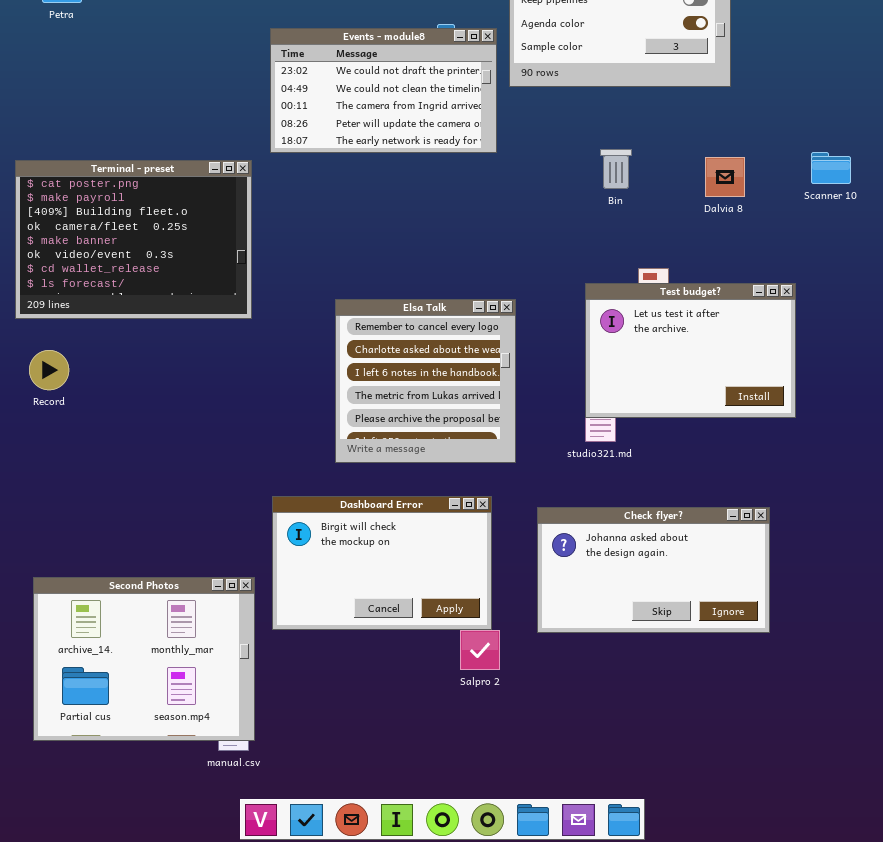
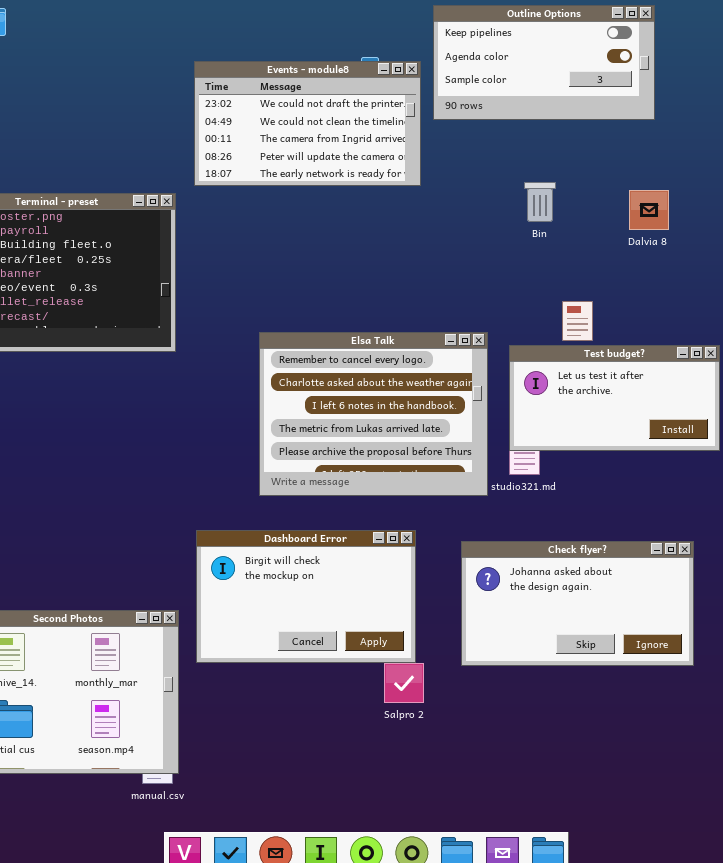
Test budget?: [585,283,796,418] -> [509,345,720,451], resized
Elsa Talk: [335,299,516,463] -> [259,332,488,496], resized

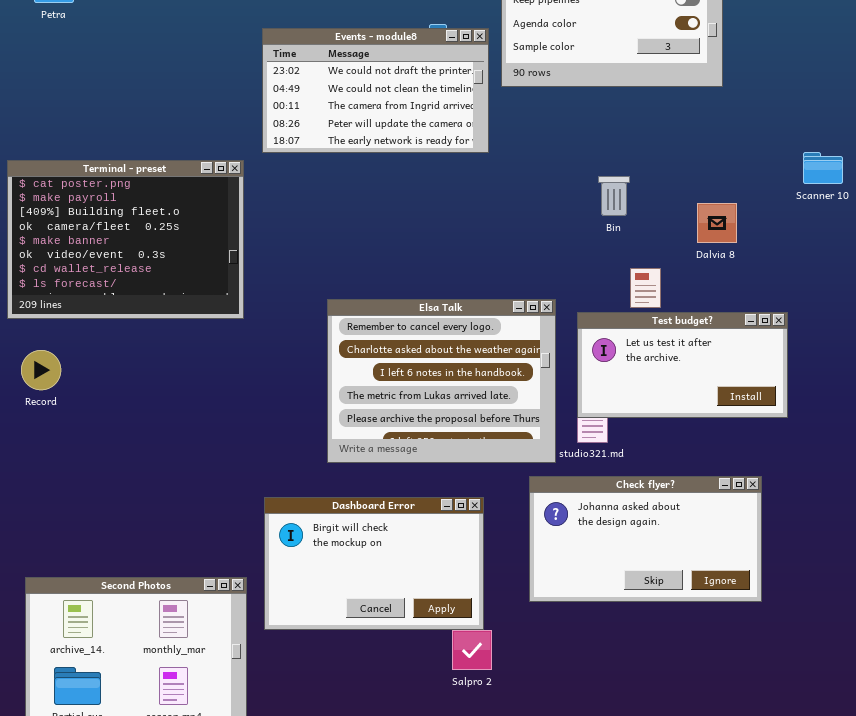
Bin: [524,182,556,222] -> [598,176,630,216], moved
Dalvia 8: [629,190,669,230] -> [697,203,737,243], moved
Check flyer?: [461,541,694,666] -> [529,476,762,602], moved

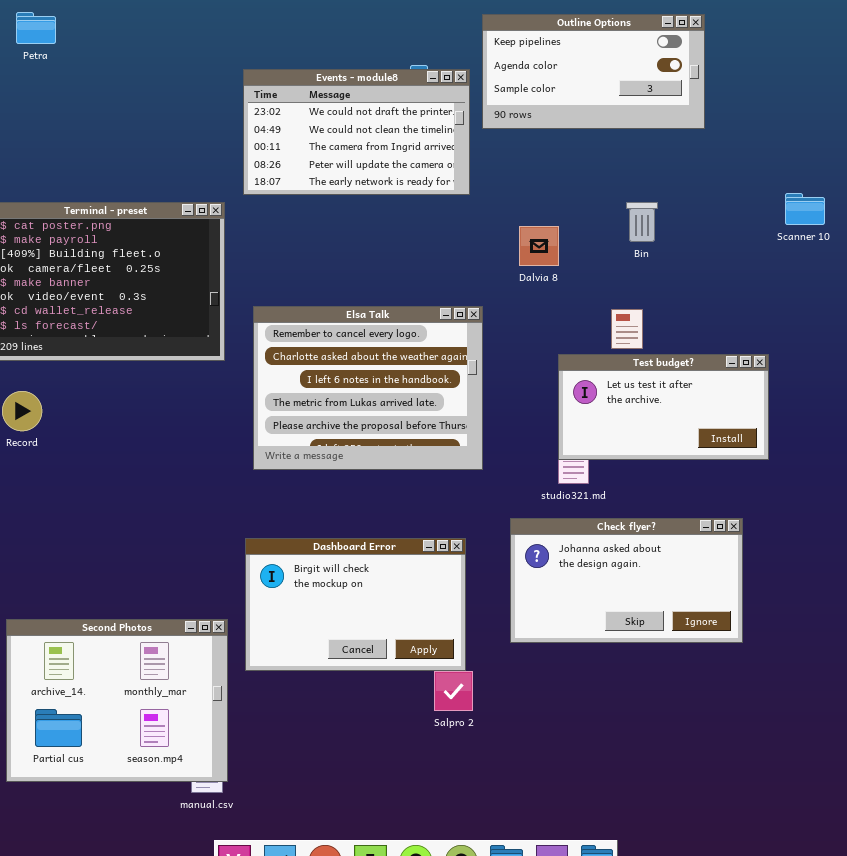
Bin: [598,176,630,216] -> [626,202,658,242], moved
Dalvia 8: [697,203,737,243] -> [519,226,559,266], moved
Elsa Talk: [327,299,556,463] -> [253,306,483,470], moved

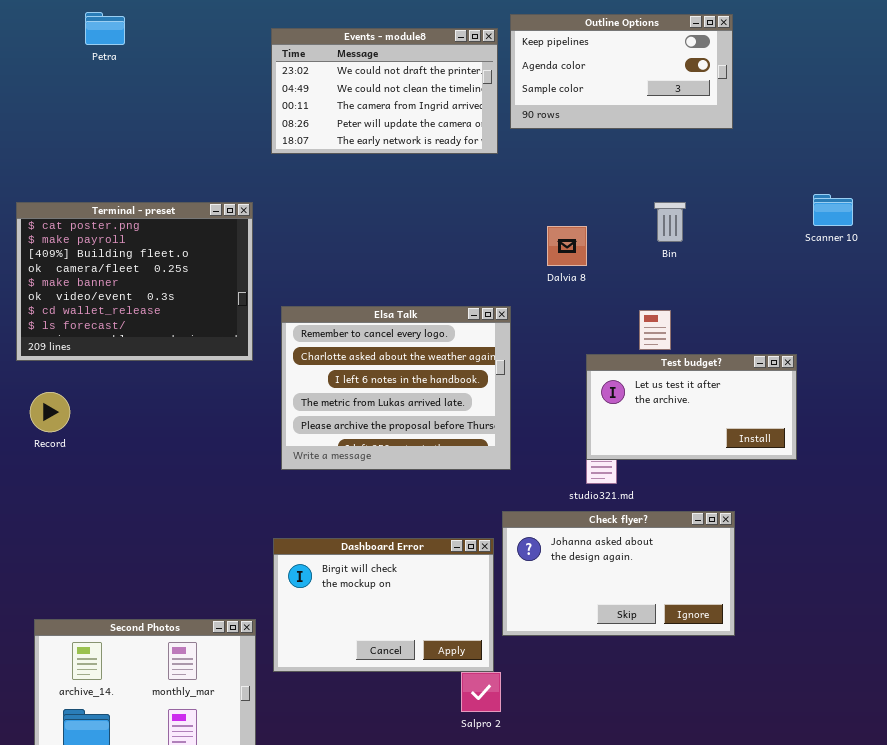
Petra: [16,12,56,44] -> [85,12,125,45], moved
Events - module8: [243,69,470,195] -> [271,28,498,154], moved
Check flyer?: [510,518,743,643] -> [502,511,735,636], moved

